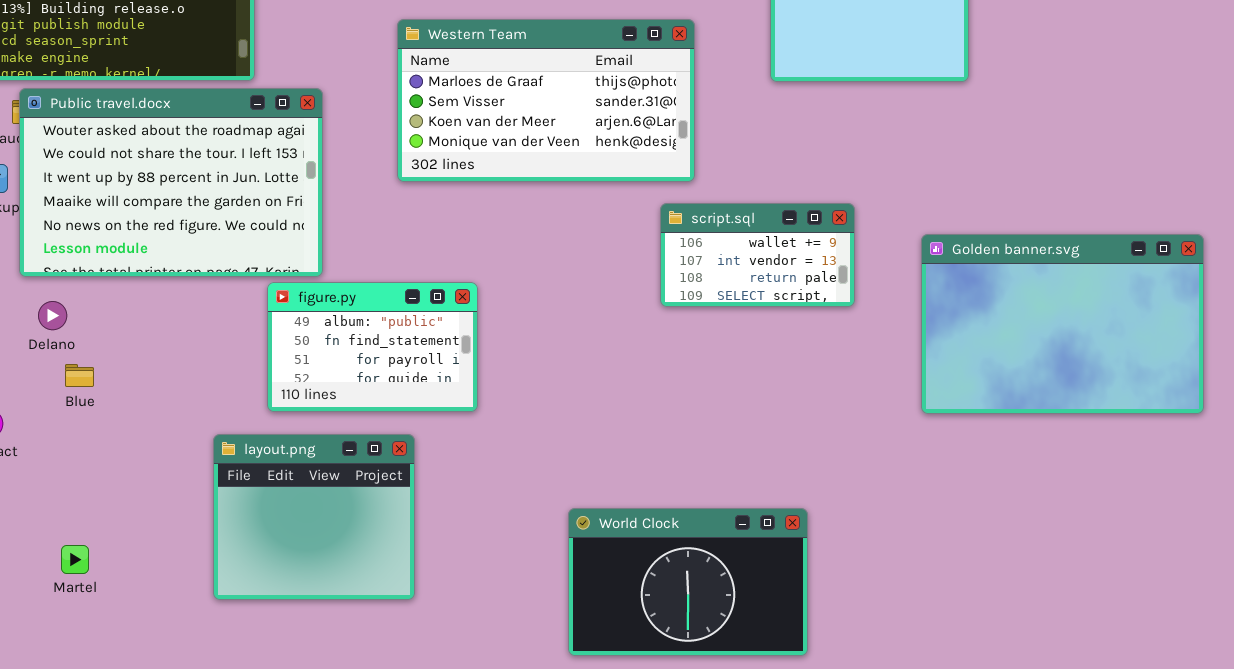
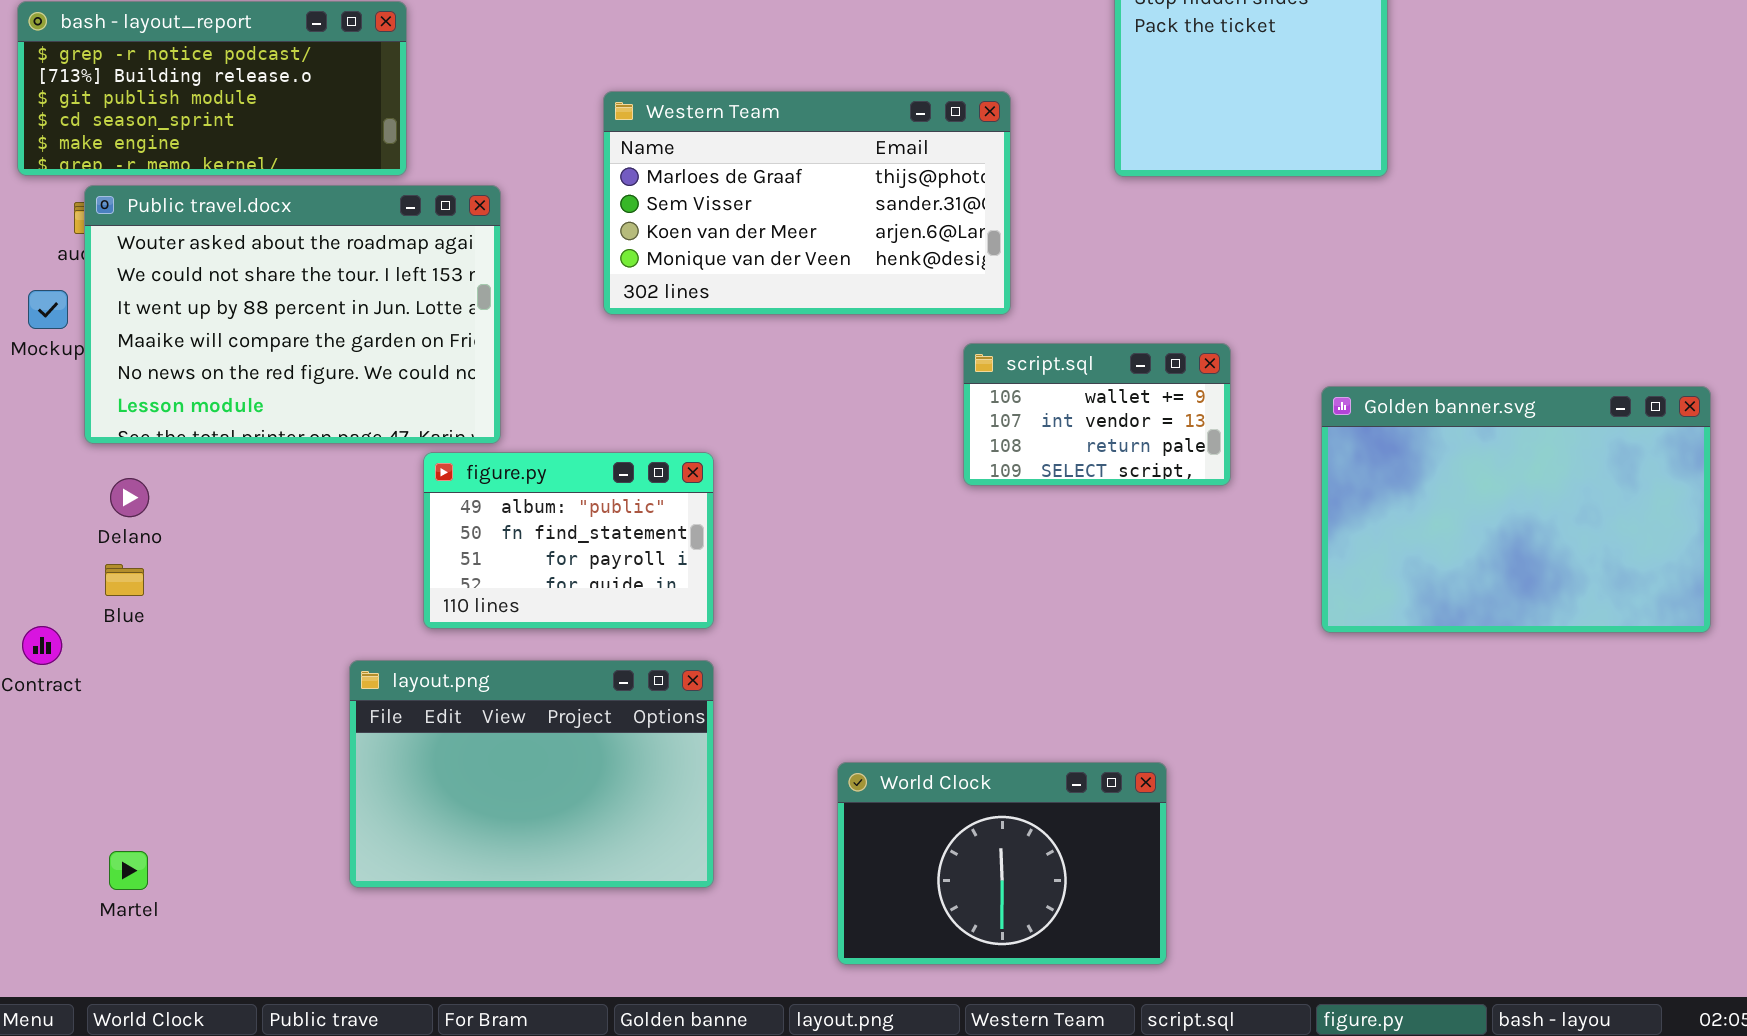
Blue: [65,364,94,387] -> [105,564,144,596], moved
layout.png: [213,434,415,600] -> [349,660,714,888], resized
Martel: [61,545,89,574] -> [109,851,148,890], moved

